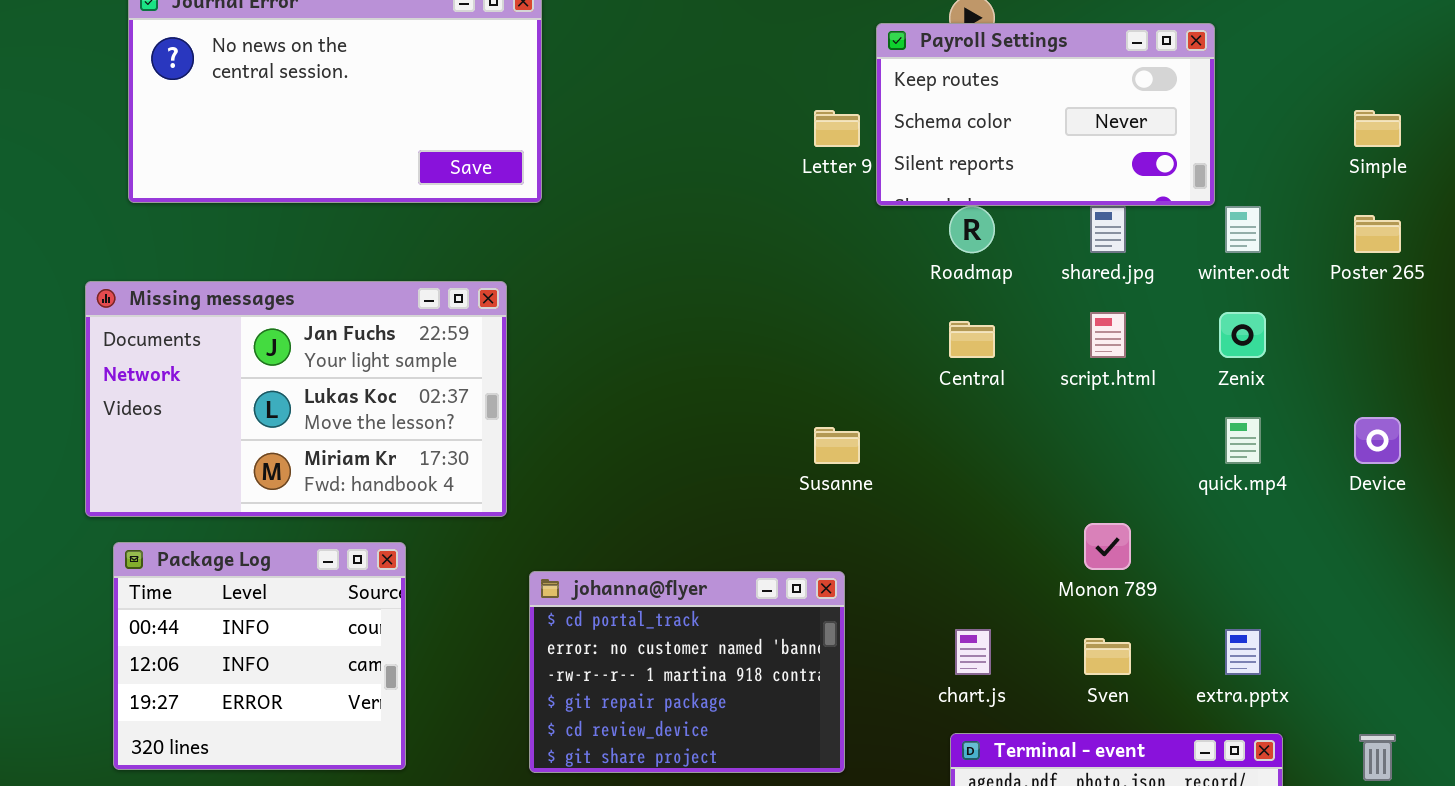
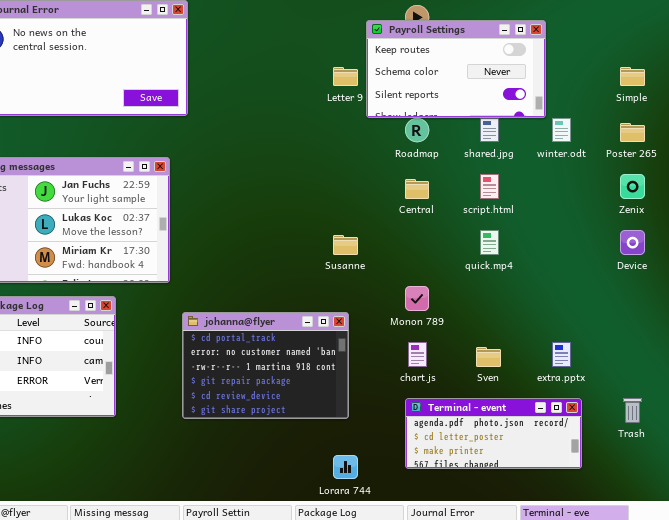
Zenix: [1219,312,1266,358] -> [620,174,645,199], moved
quick.mp4: [1225,417,1261,464] -> [480,230,499,255], moved
Monon 789: [1084,523,1131,570] -> [405,286,429,311], moved

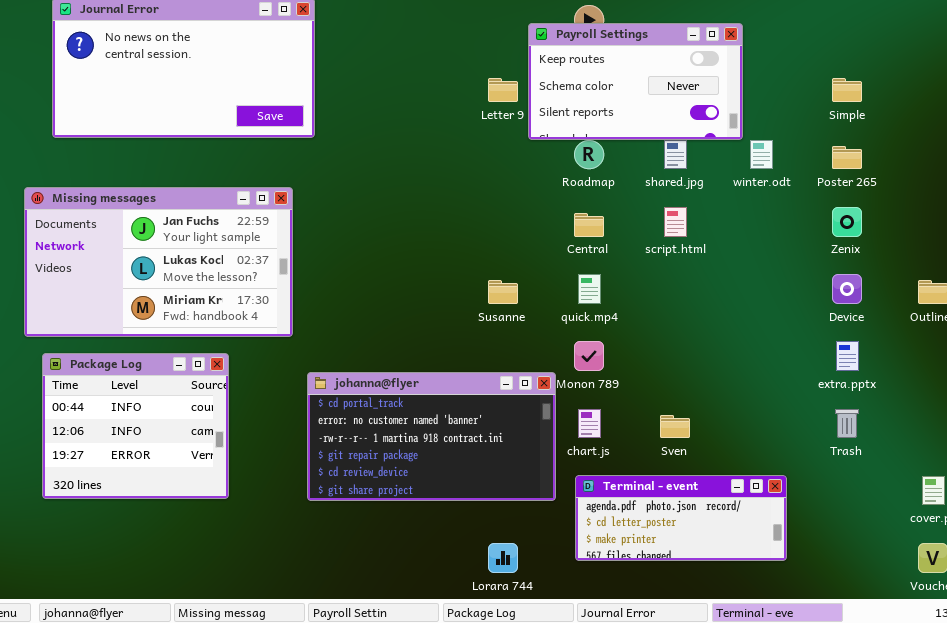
quick.mp4: [480,230,499,255] -> [578,274,601,304], moved
johanna@flyer: [182,312,349,419] -> [307,372,556,501], resized
extra.pptx: [552,342,571,367] -> [836,341,859,371], moved
Trash: [623,398,642,423] -> [835,409,859,438], moved

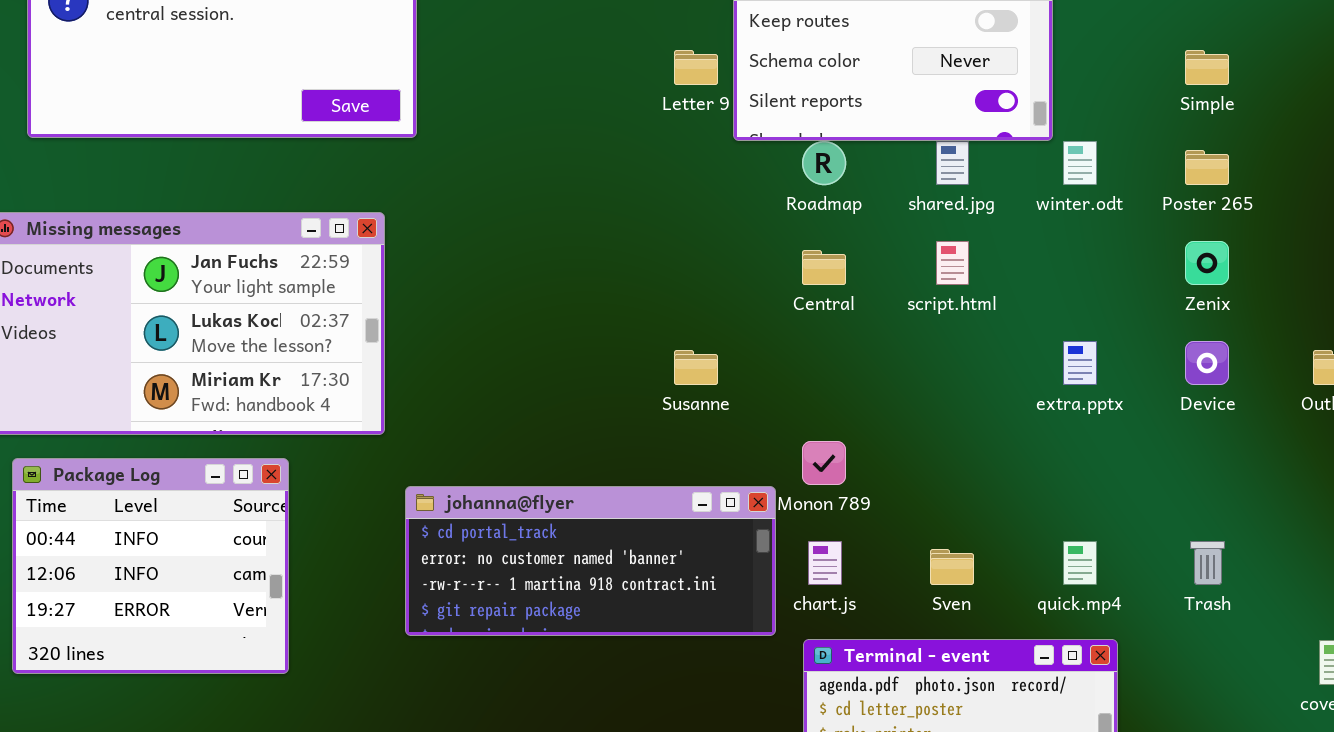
quick.mp4: [578,274,601,304] -> [1063,541,1097,585], moved
extra.pptx: [836,341,859,371] -> [1063,341,1097,385], moved
johanna@flyer: [307,372,556,501] -> [405,486,776,636], resized

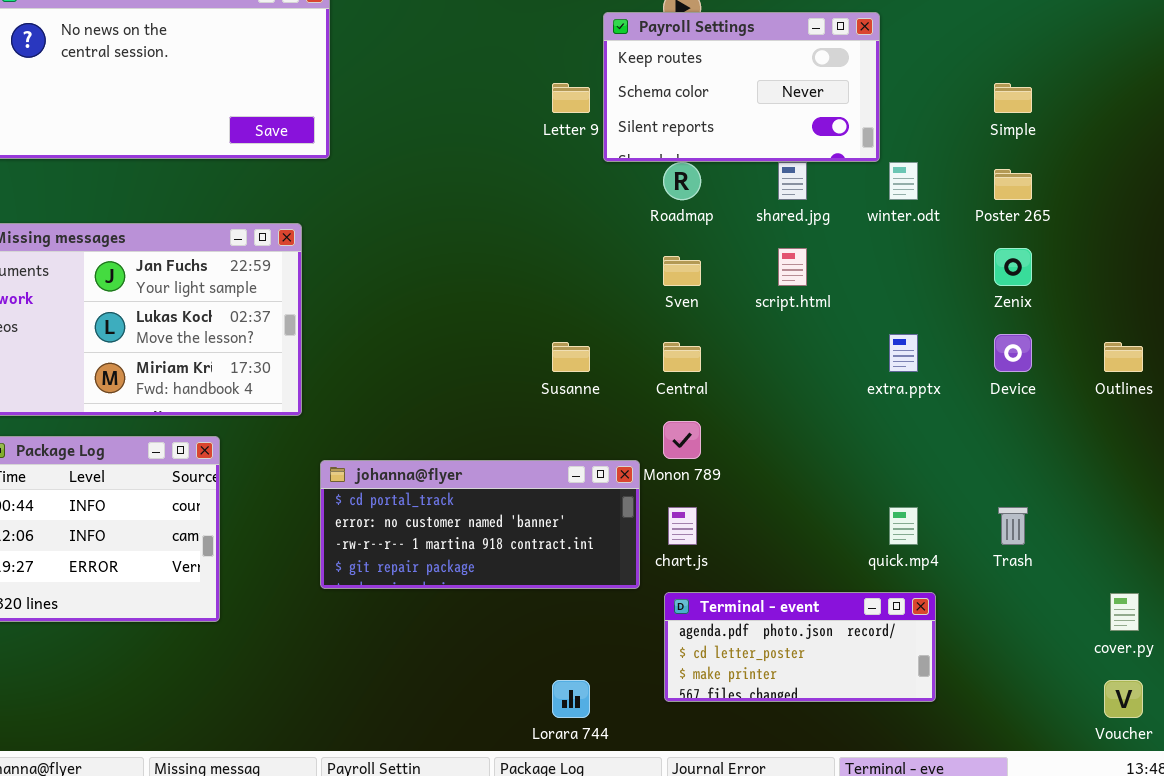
Central: [802,250,846,285] -> [663,342,701,372], moved
Sven: [930,549,974,585] -> [663,256,701,286], moved

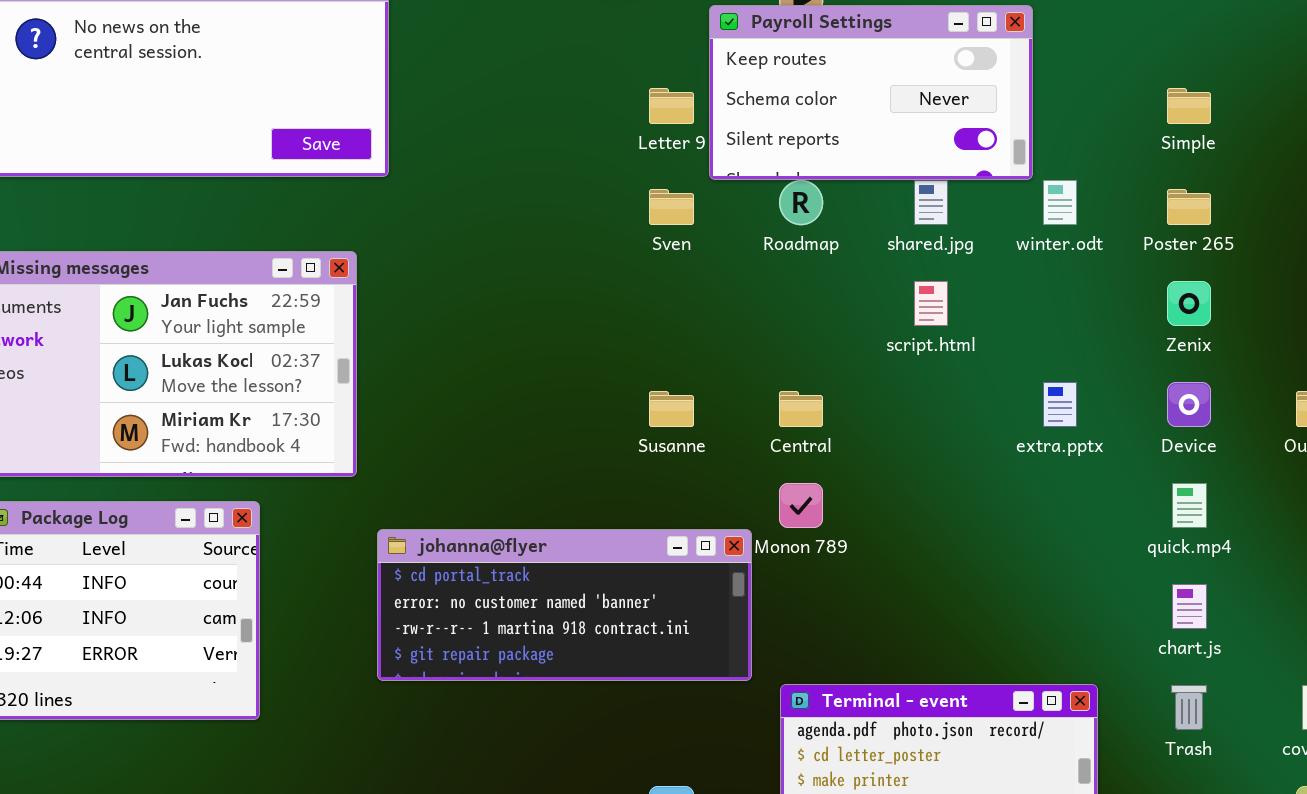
Sven: [663,256,701,286] -> [649,189,694,225], moved
chart.js: [668,507,697,545] -> [1172,584,1207,629], moved
quick.mp4: [889,507,918,545] -> [1172,483,1207,528], moved
Trash: [998,507,1028,545] -> [1171,685,1207,730], moved

